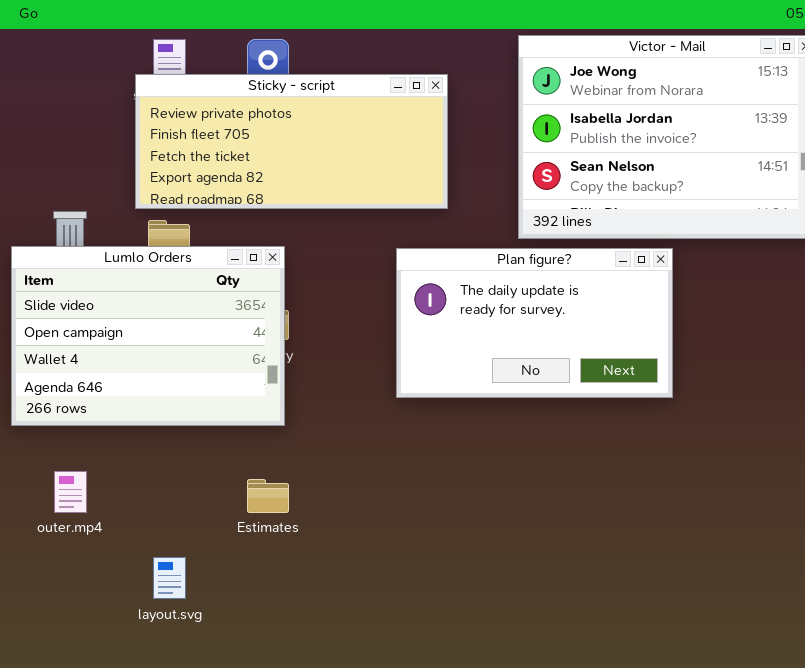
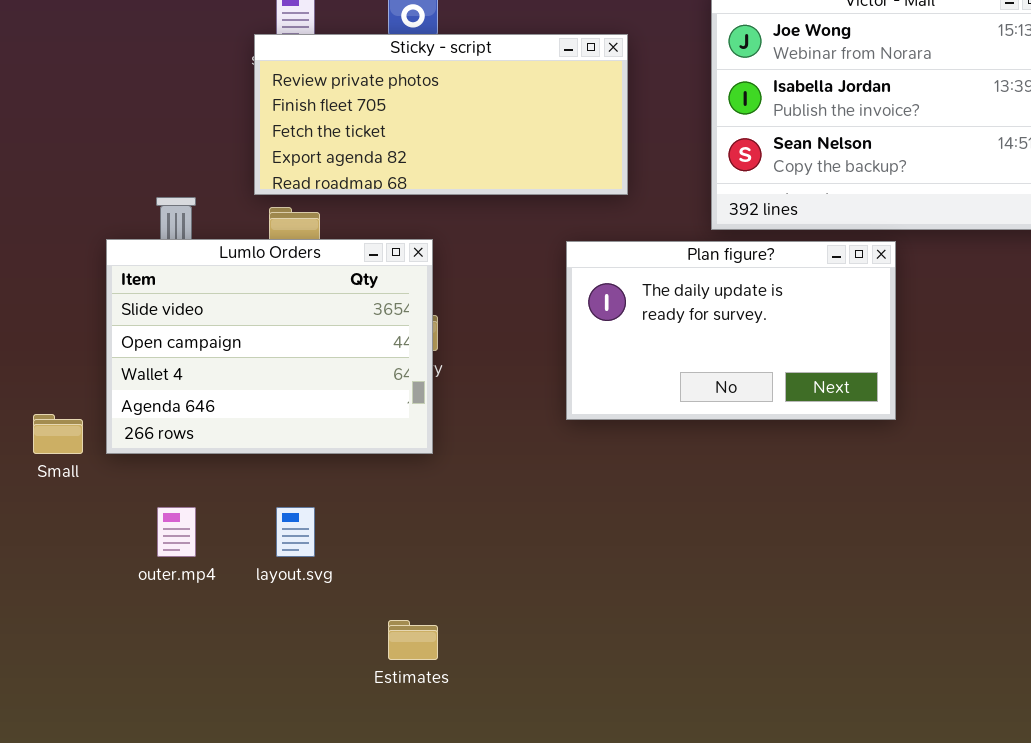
Estimates: [247,479,289,513] -> [388,620,438,660], moved
layout.svg: [153,557,186,599] -> [276,507,315,557], moved

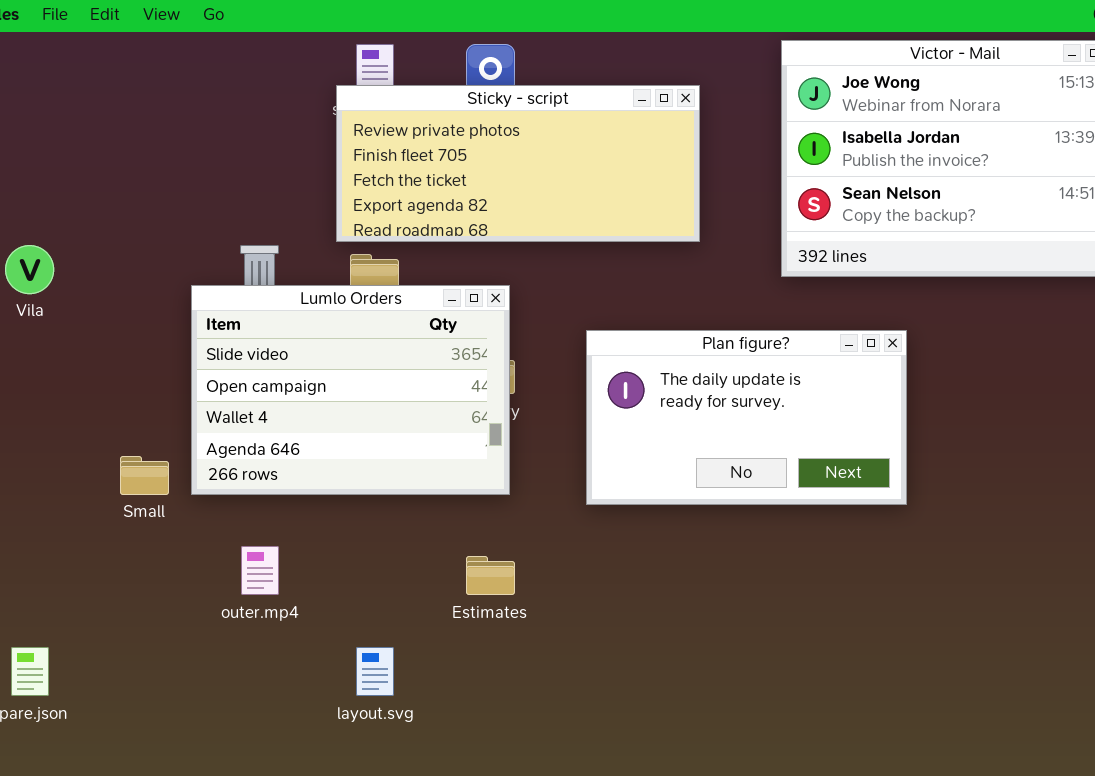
Plan figure?: [566,241,896,420] -> [586,330,907,505], moved
layout.svg: [276,507,315,557] -> [356,647,394,696], moved
Estimates: [388,620,438,660] -> [466,556,515,595], moved

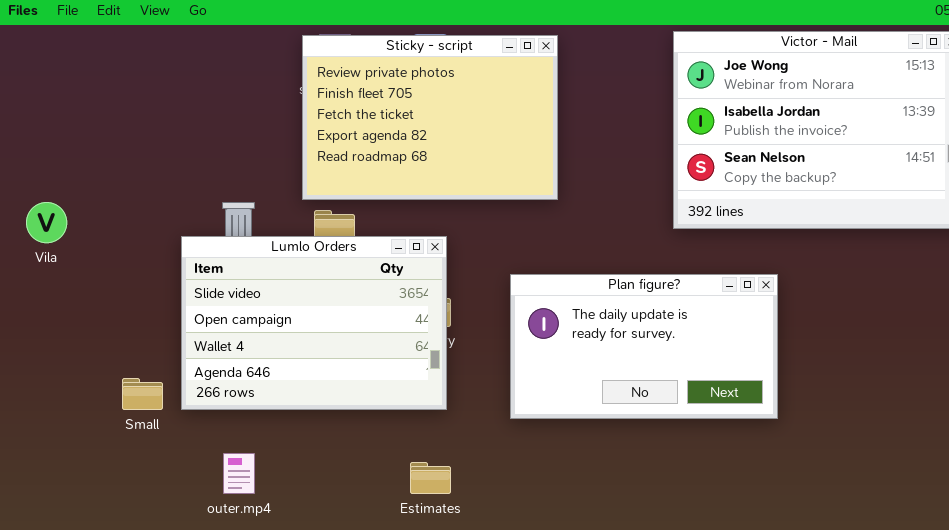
Sticky - script: [336,85,700,242] -> [302,35,558,200], resized

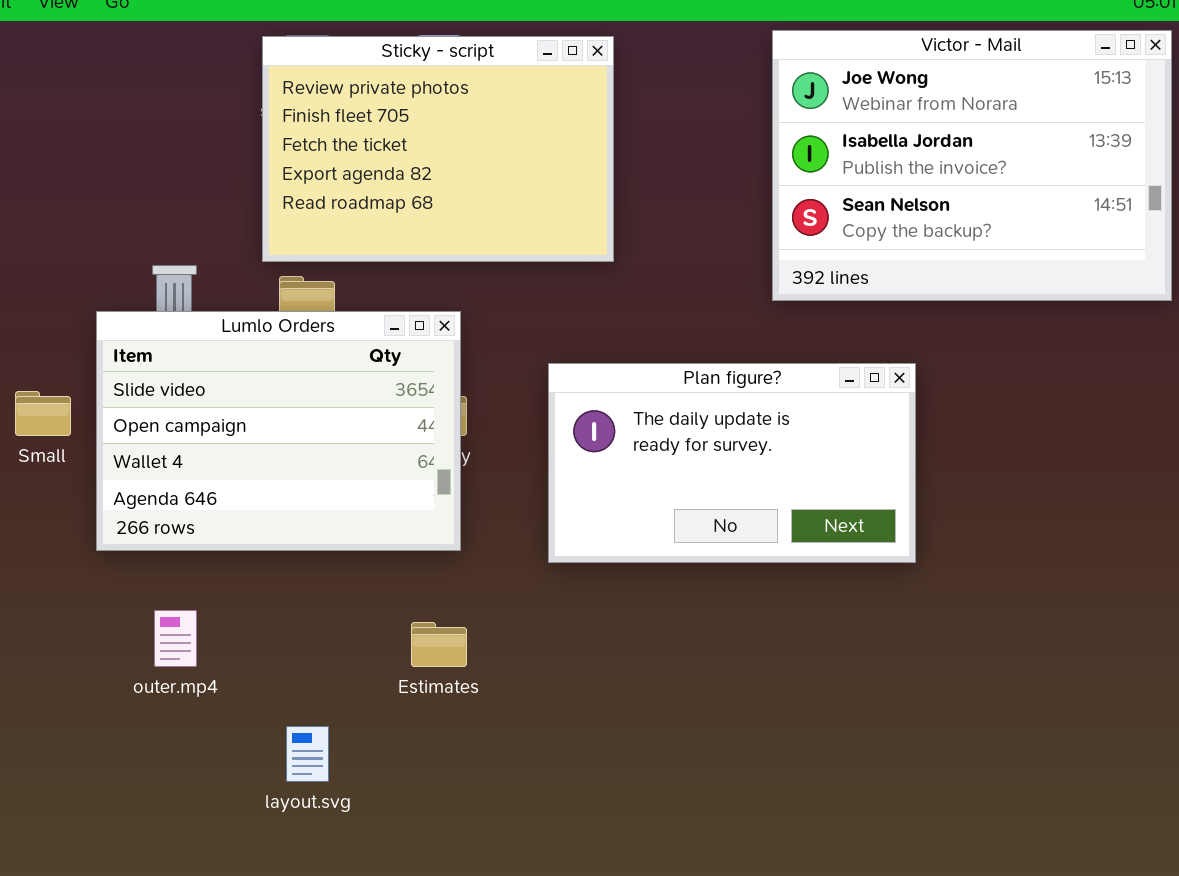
Small: [122,378,163,410] -> [15,391,71,436], moved

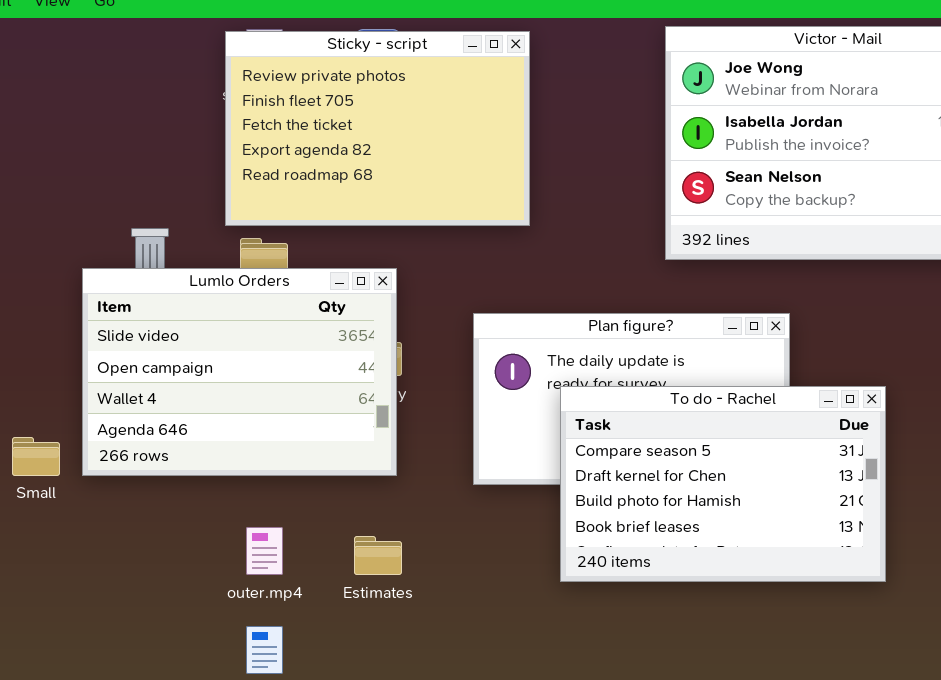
Small: [15,391,71,436] -> [12,437,60,476], moved
To do - Rachel: none -> [560,386,886,582], opened
outer.mp4: [154,610,197,667] -> [246,527,283,575], moved

